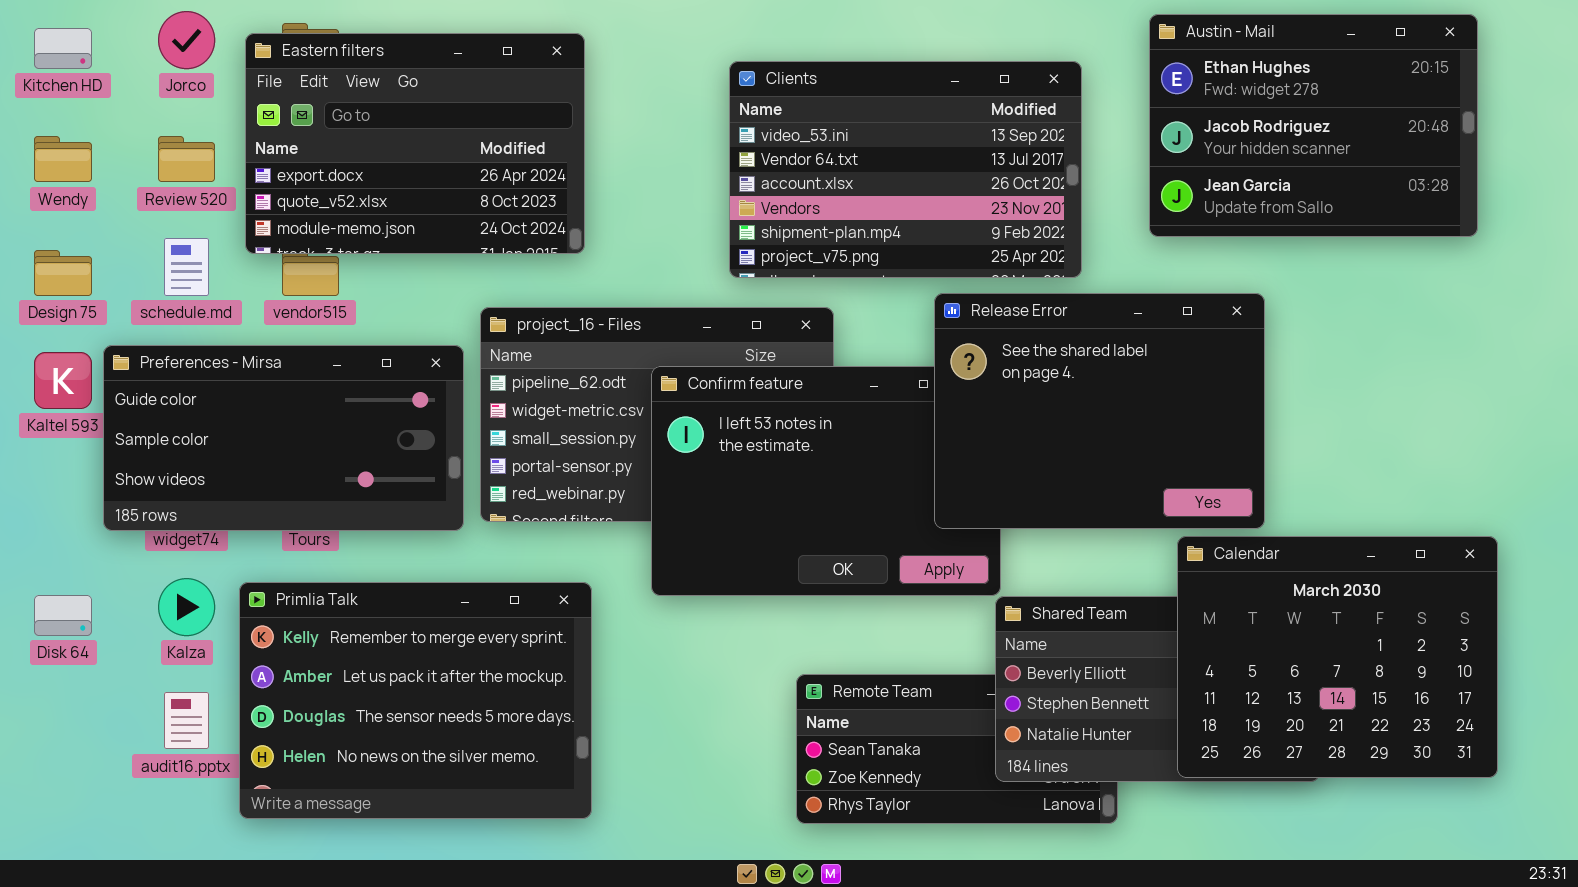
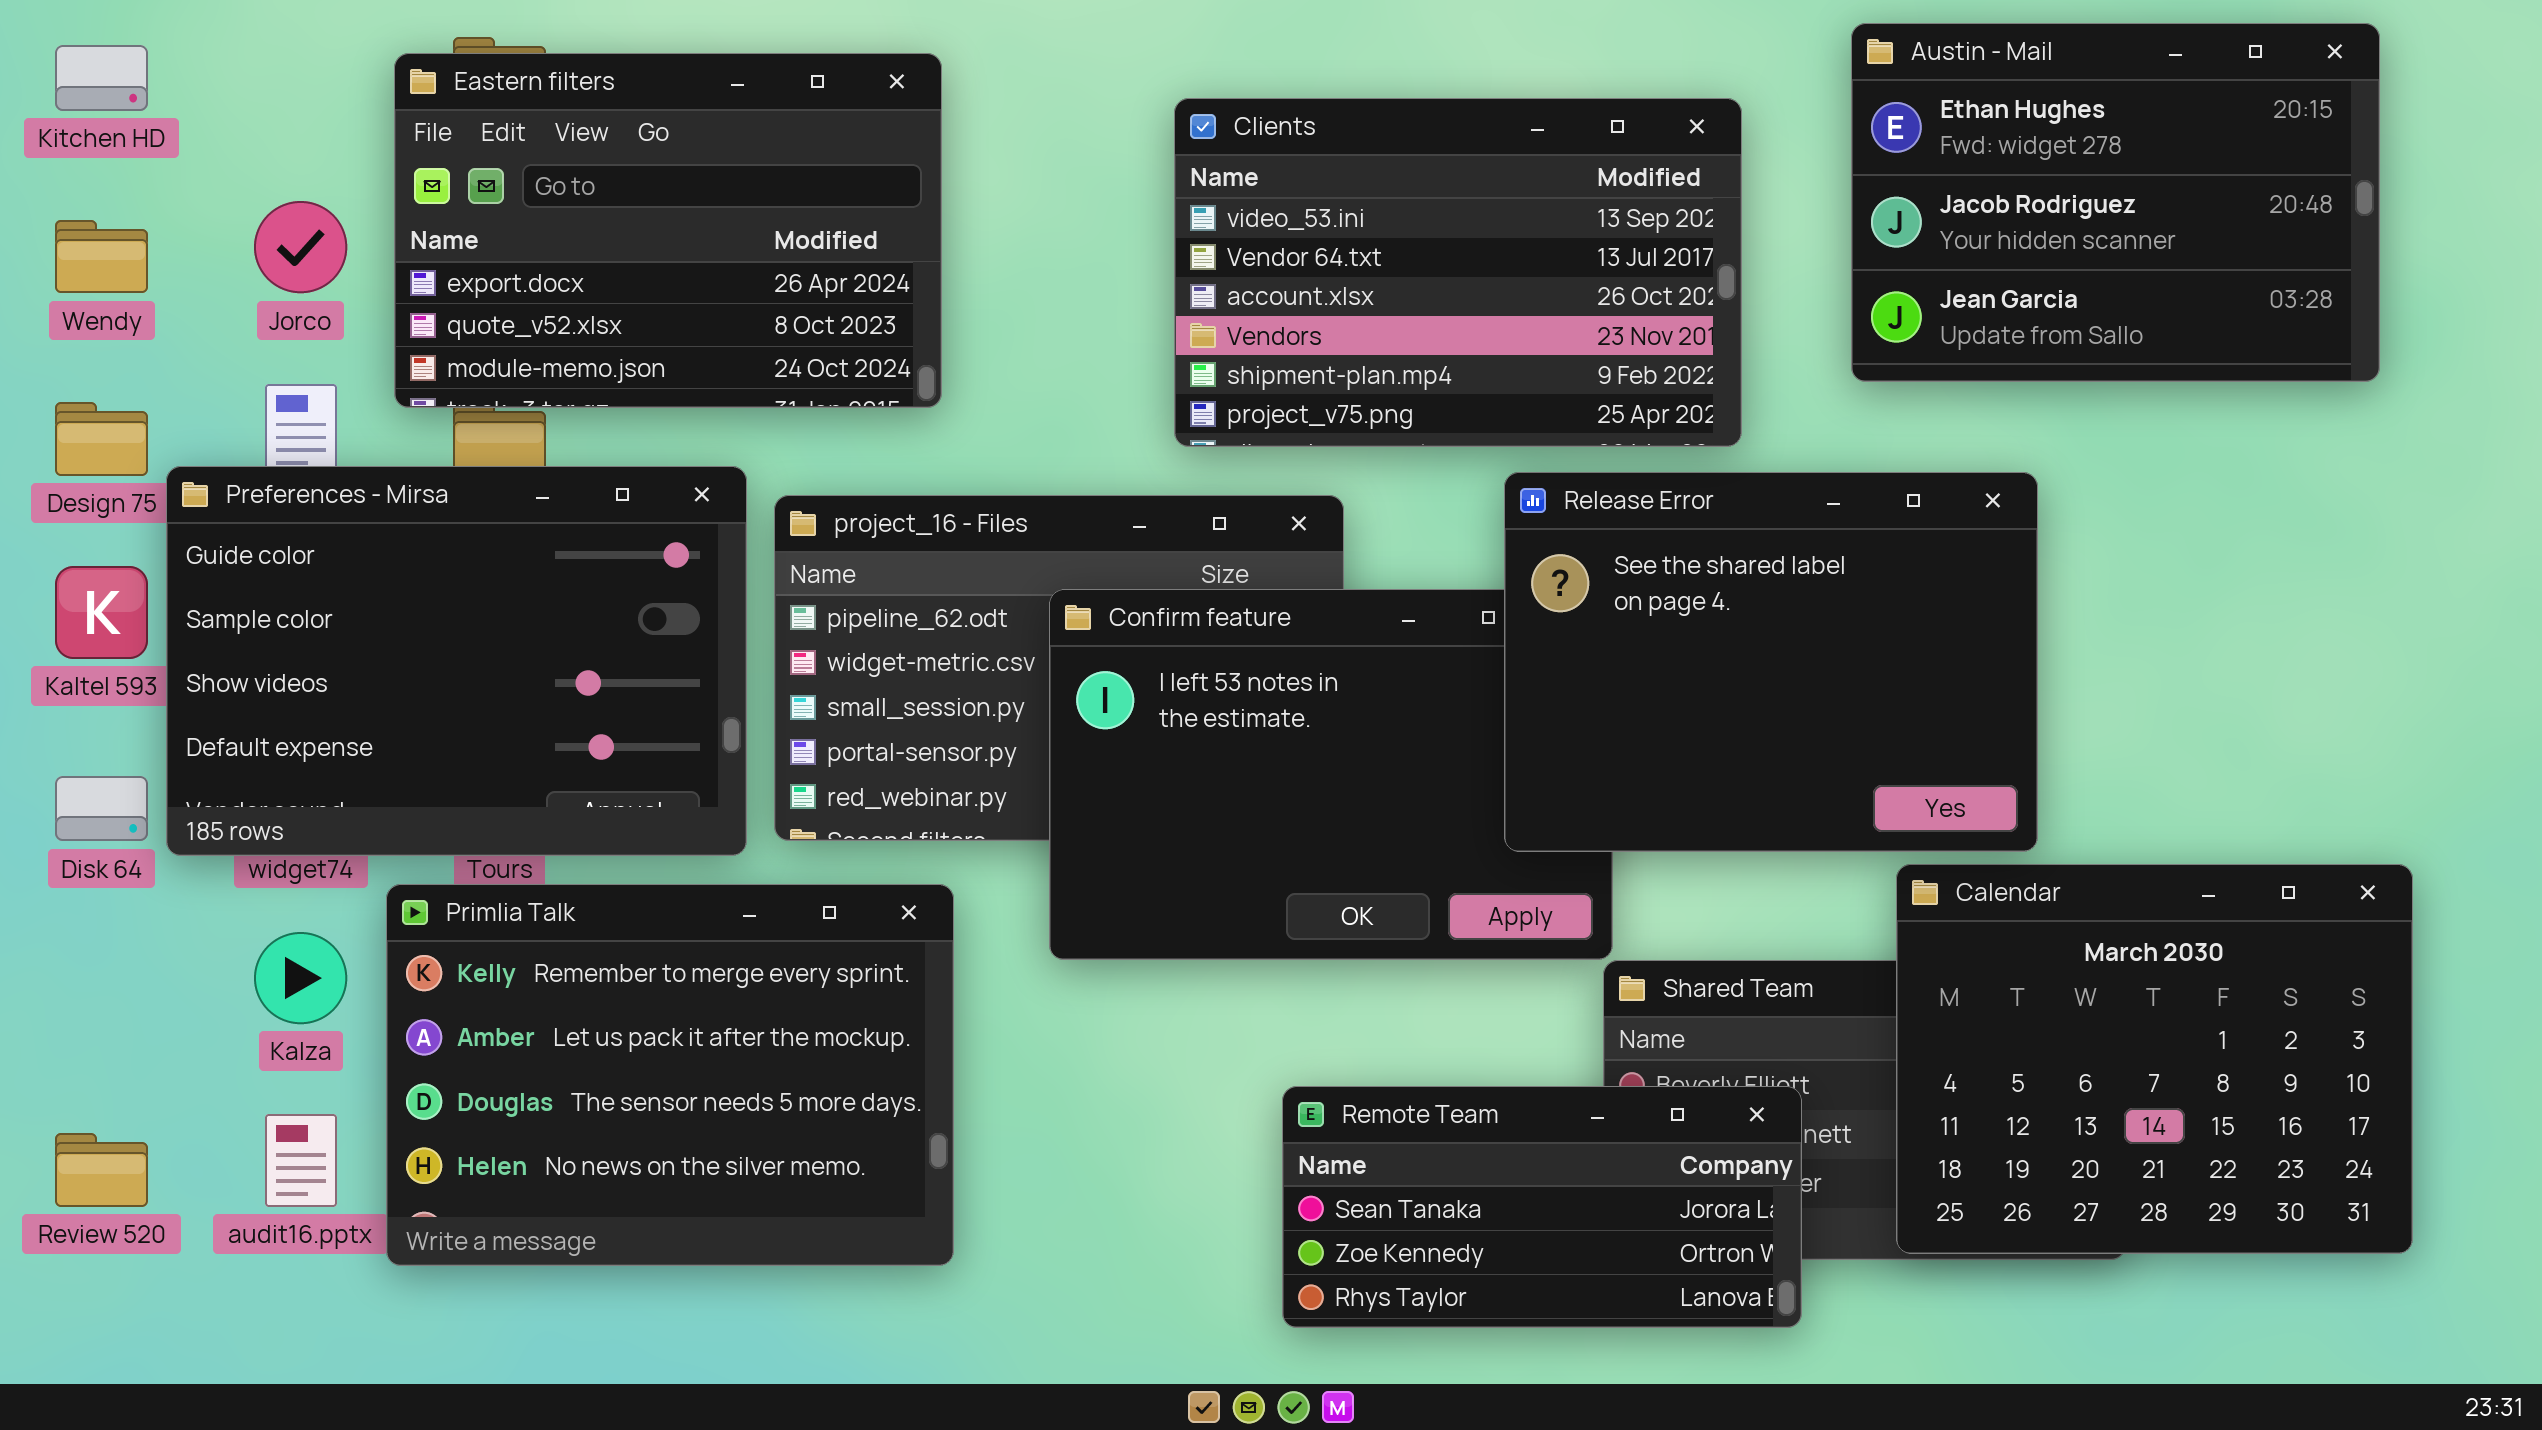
Jorco: [158,11,215,69] -> [254,201,347,293], moved
Review 520: [158,136,215,182] -> [55,1133,148,1207], moved
Preferences - Mirsa: [103,345,464,531] -> [166,466,747,856], resized
Primlia Talk: [239,582,592,819] -> [386,884,954,1266], moved
Disk 64: [34,595,92,636] -> [55,776,148,841], moved
Remote Team: [796,674,1118,824] -> [1282,1086,1802,1328], raised

